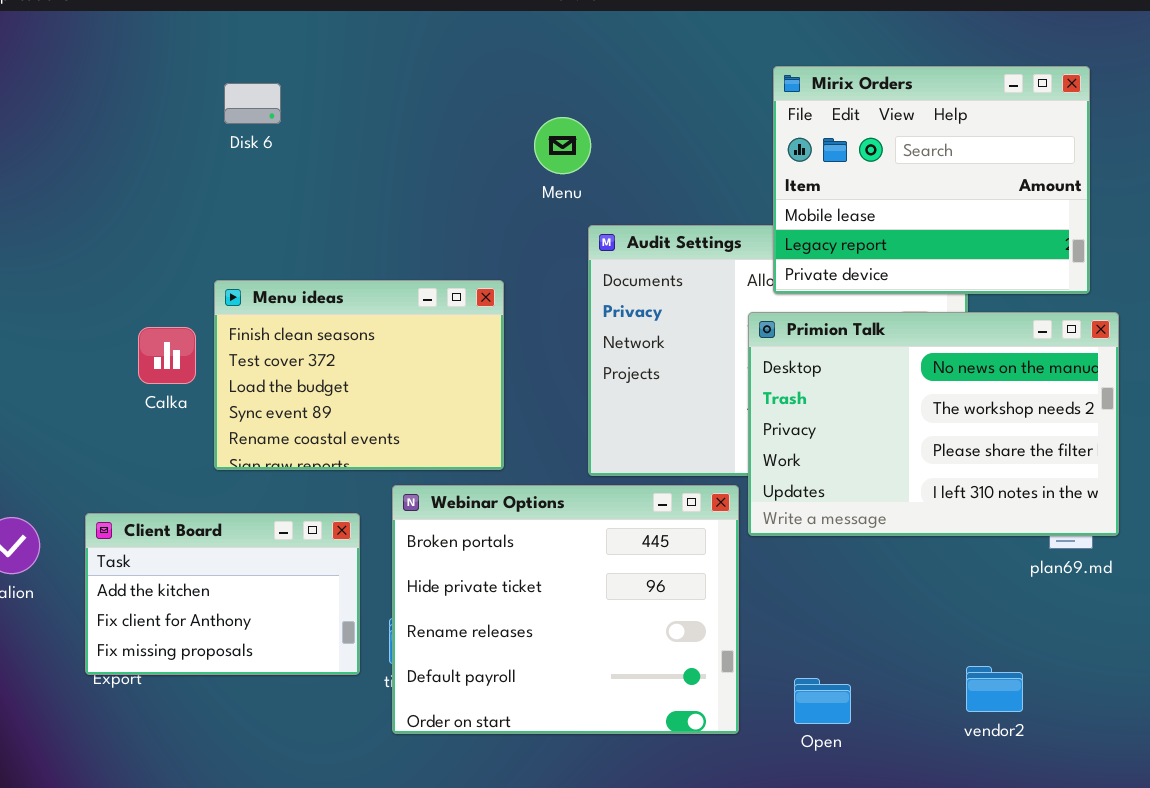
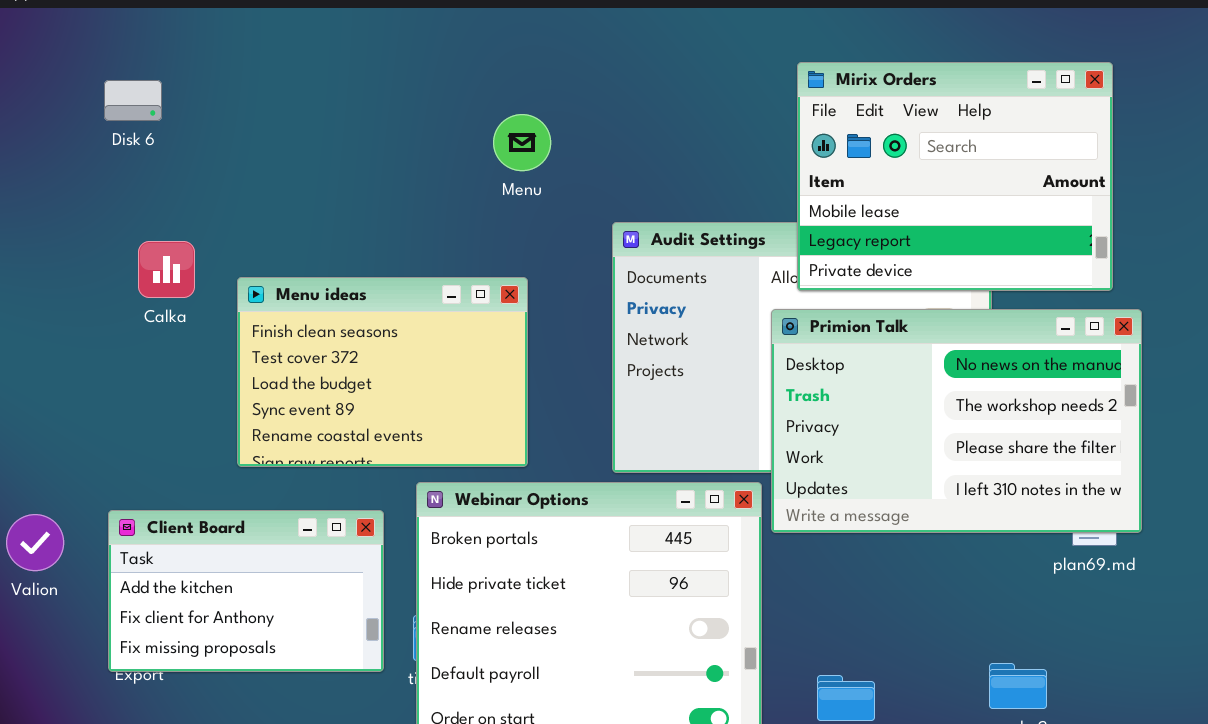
Disk 6: [224,83,281,124] -> [104,80,162,121], moved
Menu: [534,117,591,174] -> [493,114,551,171], moved
Calka: [138,327,196,384] -> [138,241,195,298], moved

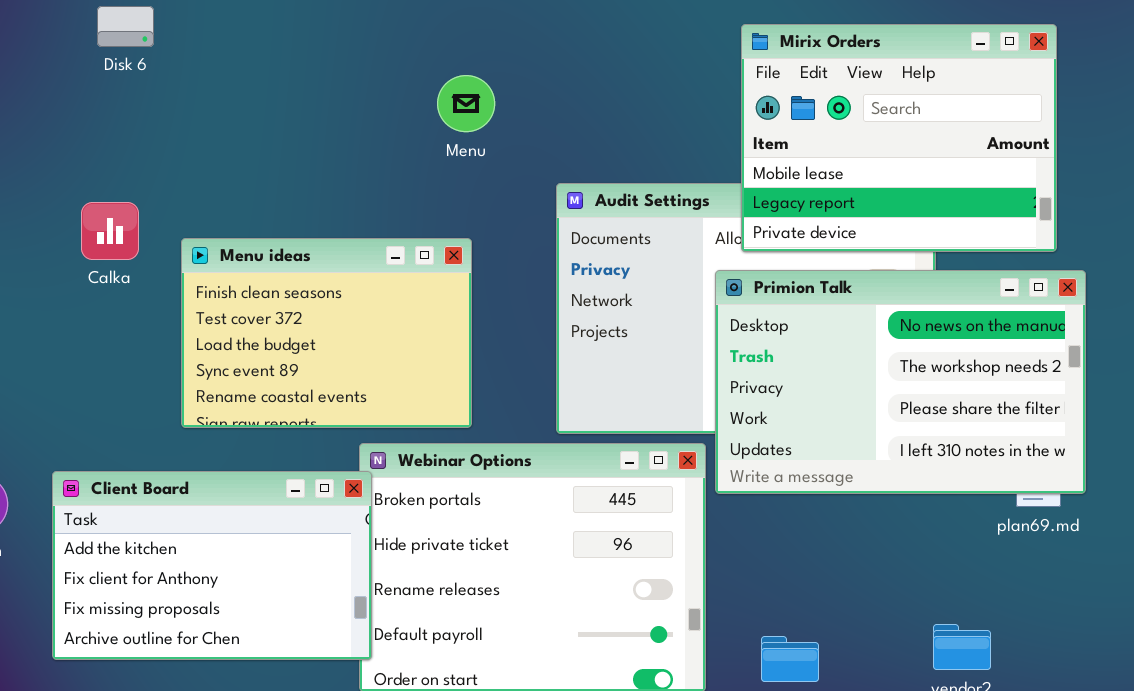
Disk 6: [104,80,162,121] -> [97,6,154,47], moved
Client Board: [108,510,384,672] -> [52,471,372,660], resized

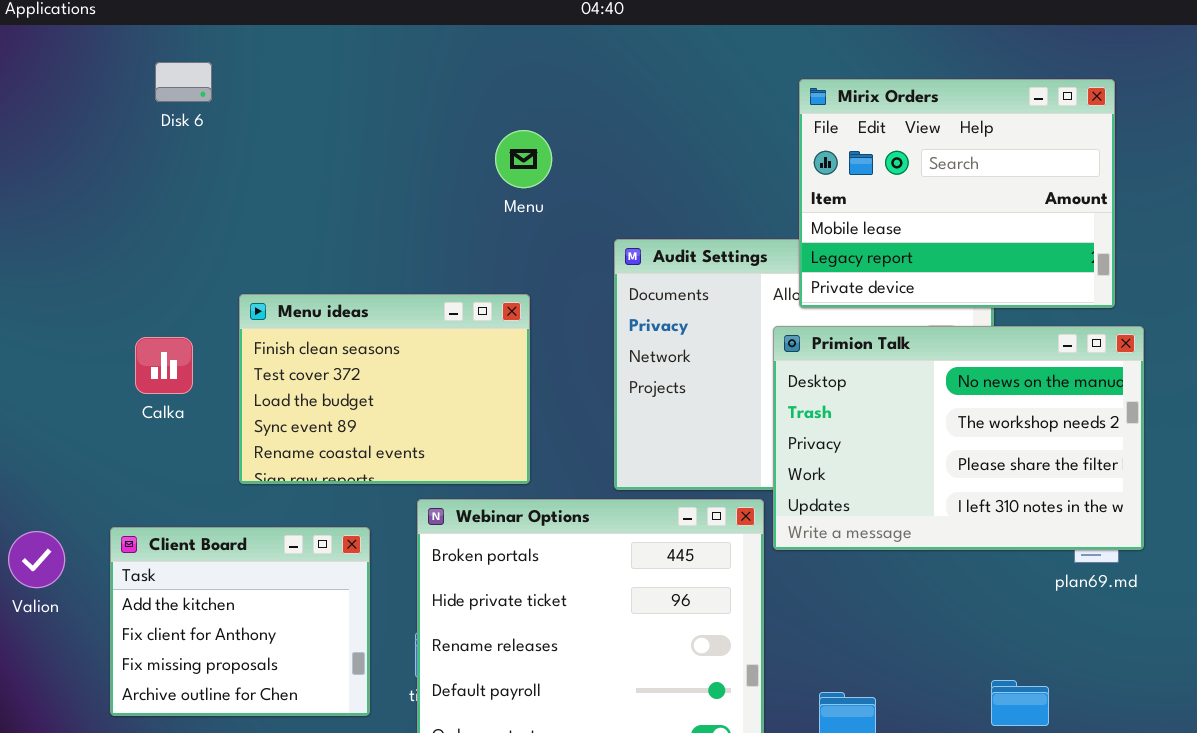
Calka: [81,202,139,260] -> [135,337,193,394], moved
Client Board: [52,471,372,660] -> [110,527,370,716], resized

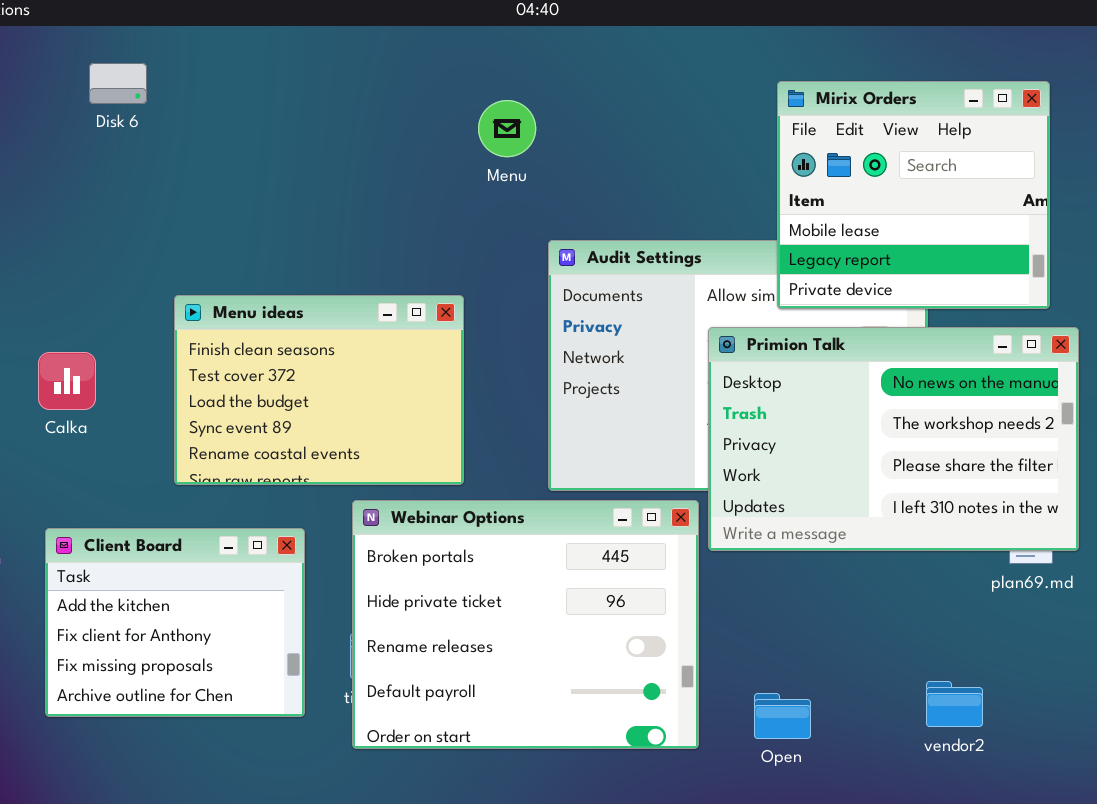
Mirix Orders: [799,79,1115,308] -> [777,81,1050,309], resized
Menu: [495,130,552,188] -> [478,100,536,157], moved
Calka: [135,337,193,394] -> [38,352,96,410], moved

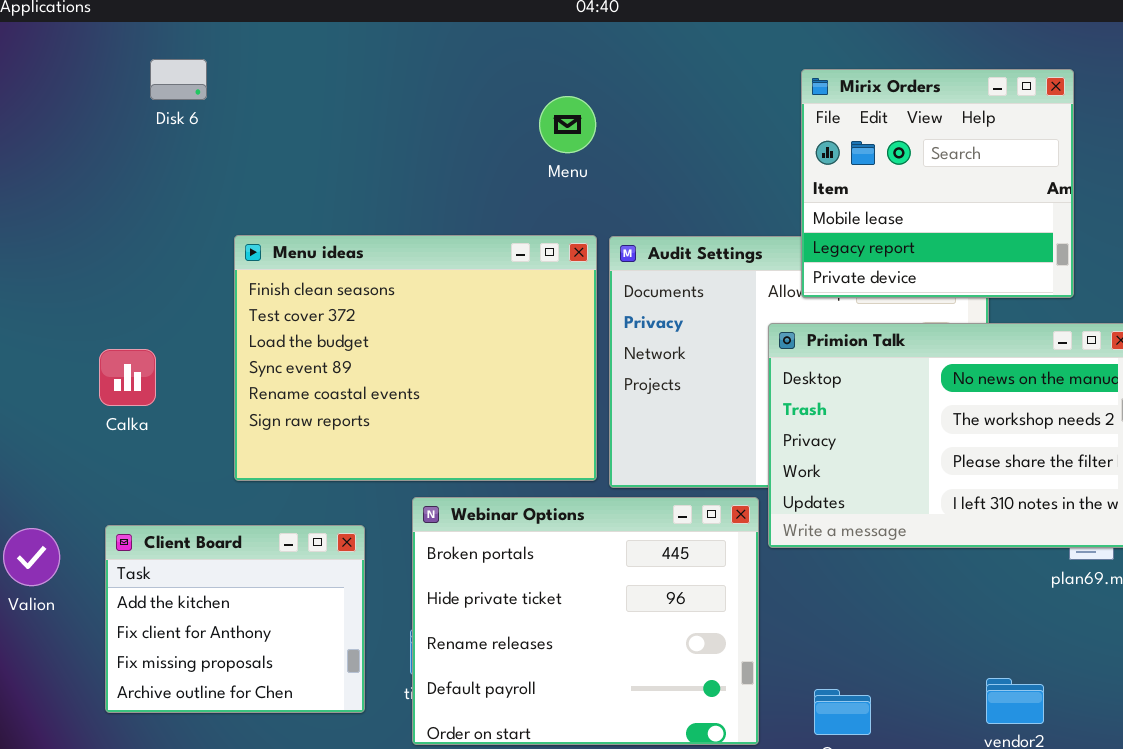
Mirix Orders: [777,81,1050,309] -> [801,69,1074,298], moved
Menu ideas: [174,295,464,485] -> [234,235,597,481], resized

